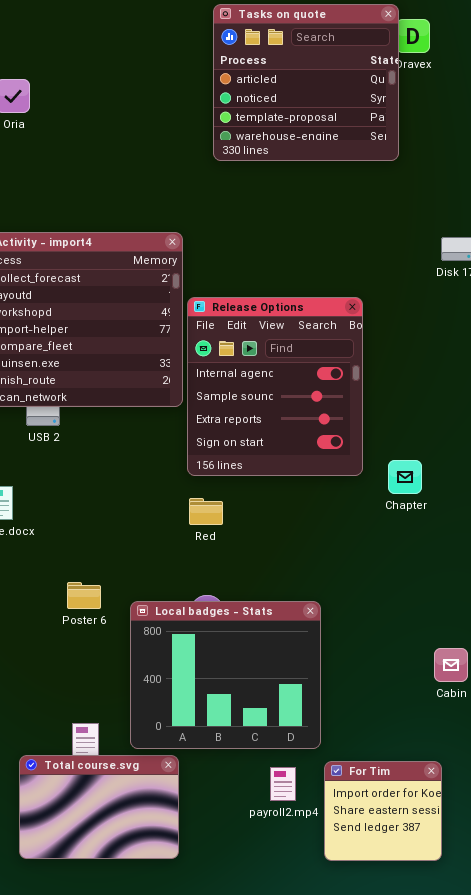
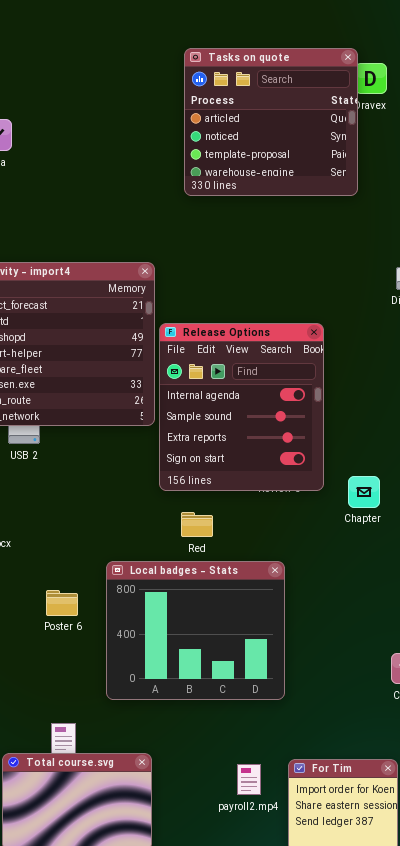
Red: [189,498,223,525] -> [181,512,213,537], moved
Local badges - Stats: [130,601,321,749] -> [106,561,285,700], moved

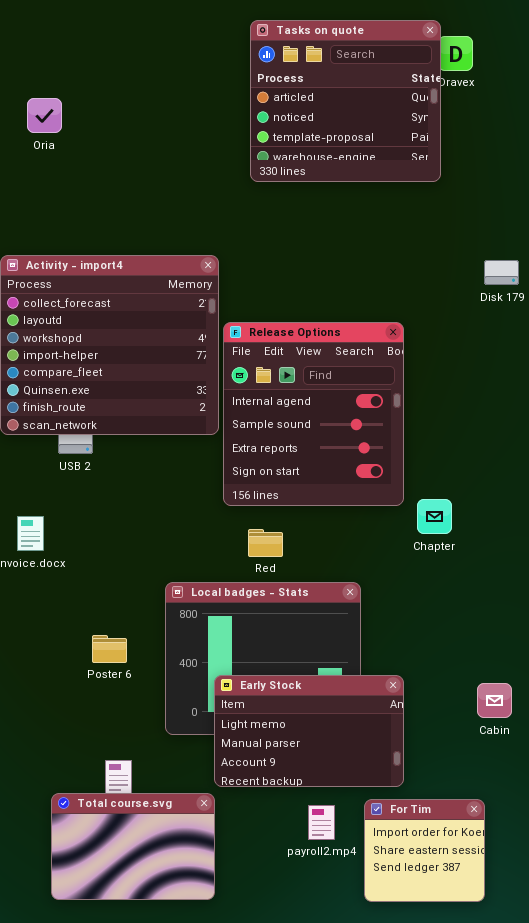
Chapter: [348,476,380,508] -> [417,499,452,534], moved
Poster 6: [46,590,78,616] -> [92,635,127,663], moved
Early Stock: none -> [214,675,404,787], opened

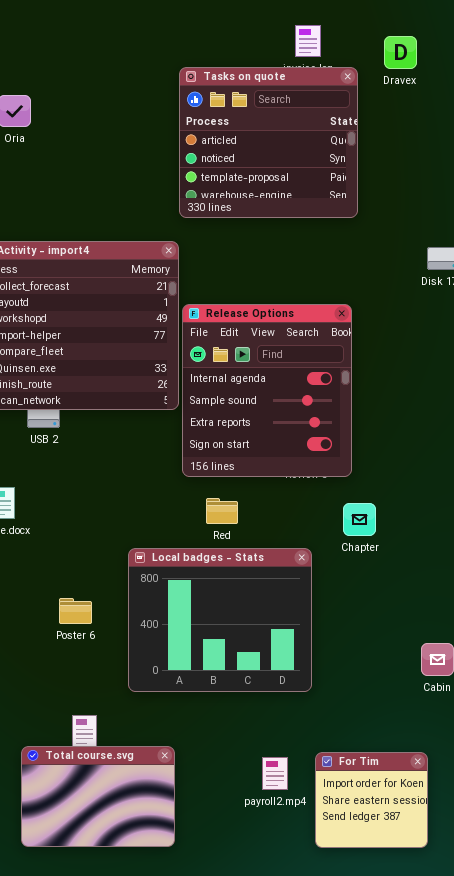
Tasks on quote: [250,20,441,182] -> [179,67,358,218], moved
Chapter: [417,499,452,534] -> [343,503,376,536], moved
Early Stock: [214,675,404,787] -> none, closed

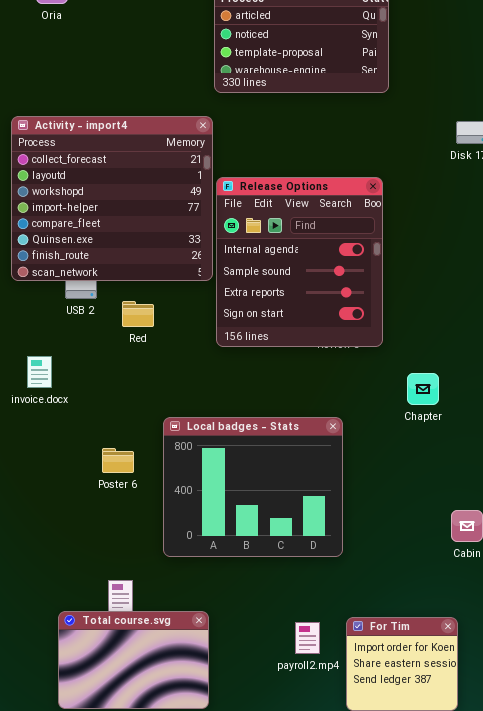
Red: [206,498,238,524] -> [122,301,154,327], moved
Chapter: [343,503,376,536] -> [407,373,439,405], moved
Poster 6: [59,598,92,624] -> [102,448,134,473], moved

